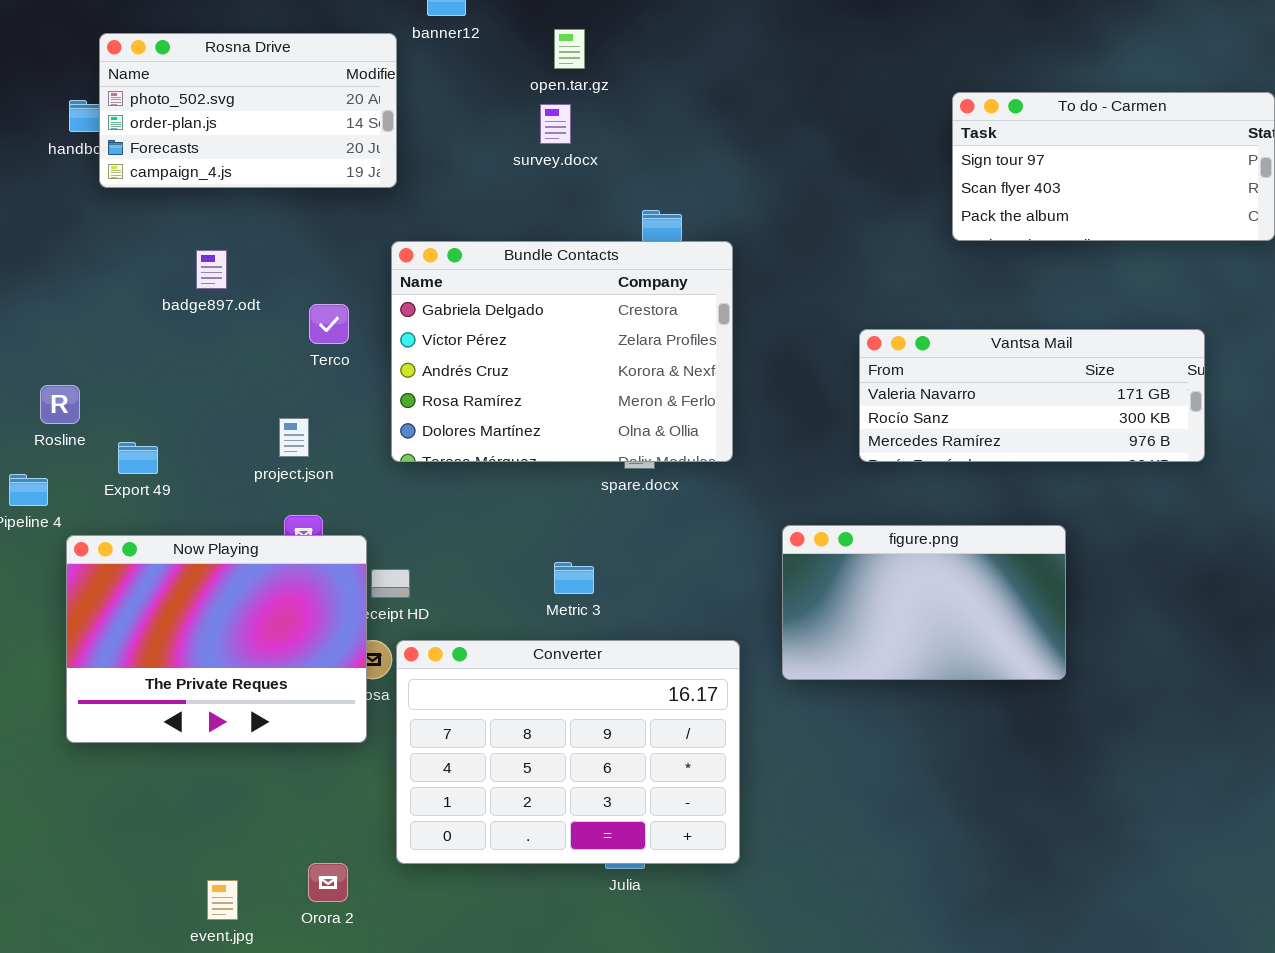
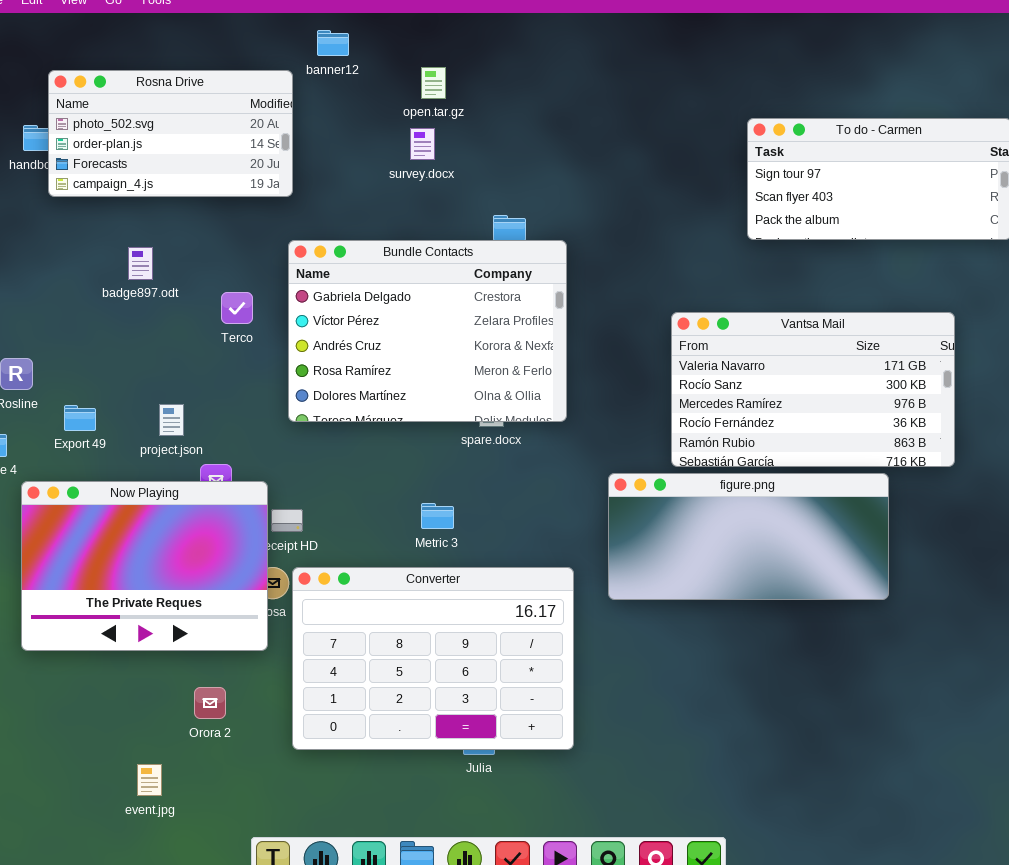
Vantsa Mail: [859,329,1205,462] -> [671,312,955,467], resized
project.json: [279,418,309,457] -> [159,404,184,436], moved
figure.png: [782,525,1066,680] -> [608,473,889,600], resized
Orora 2: [308,863,348,902] -> [194,687,226,719], moved

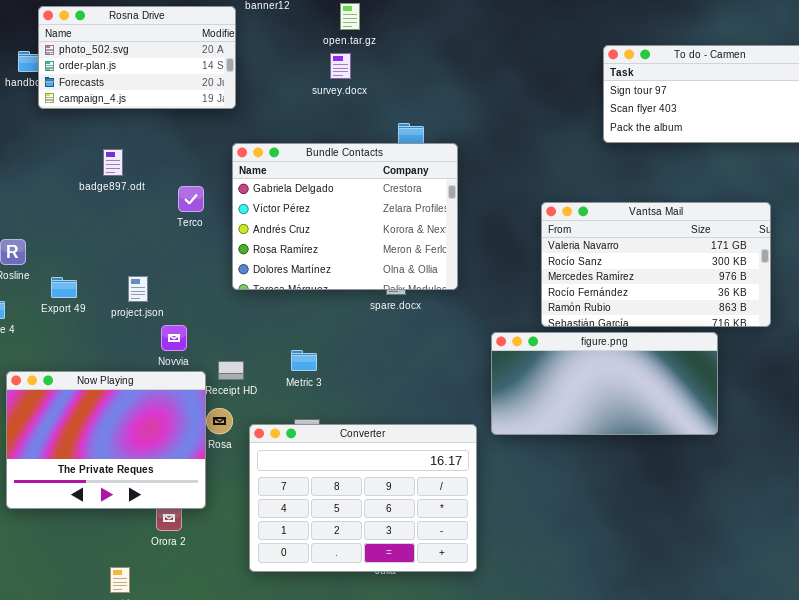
Now Playing: [21,481,268,651] -> [6,371,206,509], moved
Metric 3: [421,503,454,529] -> [291,350,317,371], moved
Converter: [292,567,574,750] -> [249,424,477,572], moved

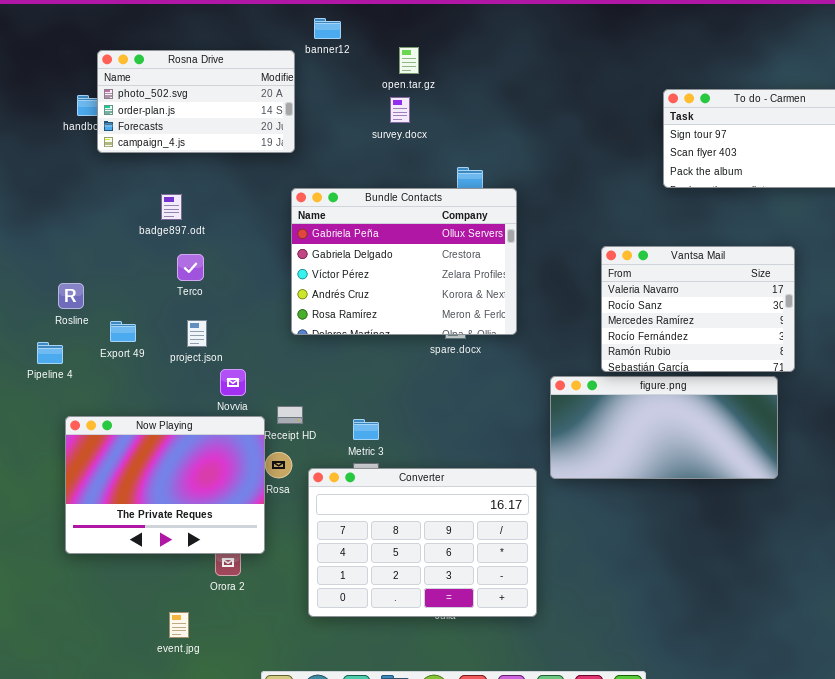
Bundle Contacts: [232,143,458,290] -> [291,188,517,335], scrolled up 1 row
Terco: [178,186,204,212] -> [177,254,204,281], moved
Vantsa Mail: [541,202,771,327] -> [601,246,795,372], resized
Metric 3: [291,350,317,371] -> [353,419,379,440], moved

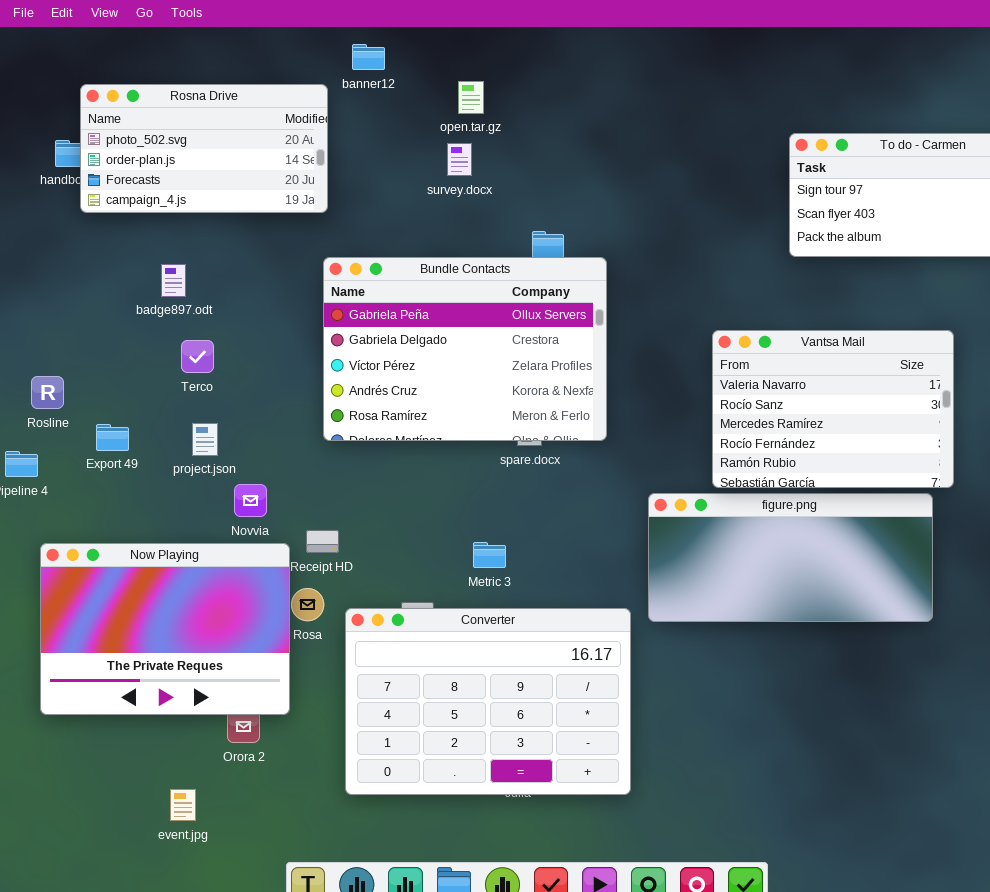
Metric 3: [353,419,379,440] -> [473,542,506,568], moved

